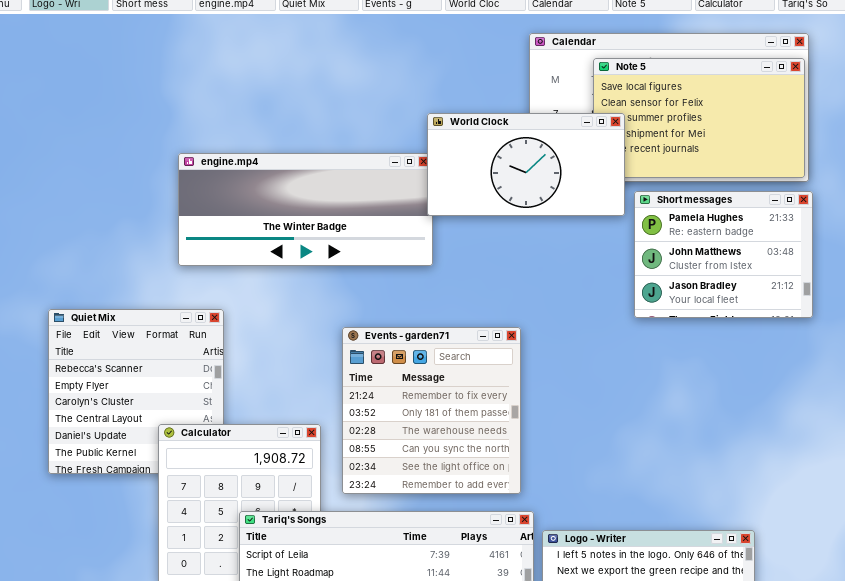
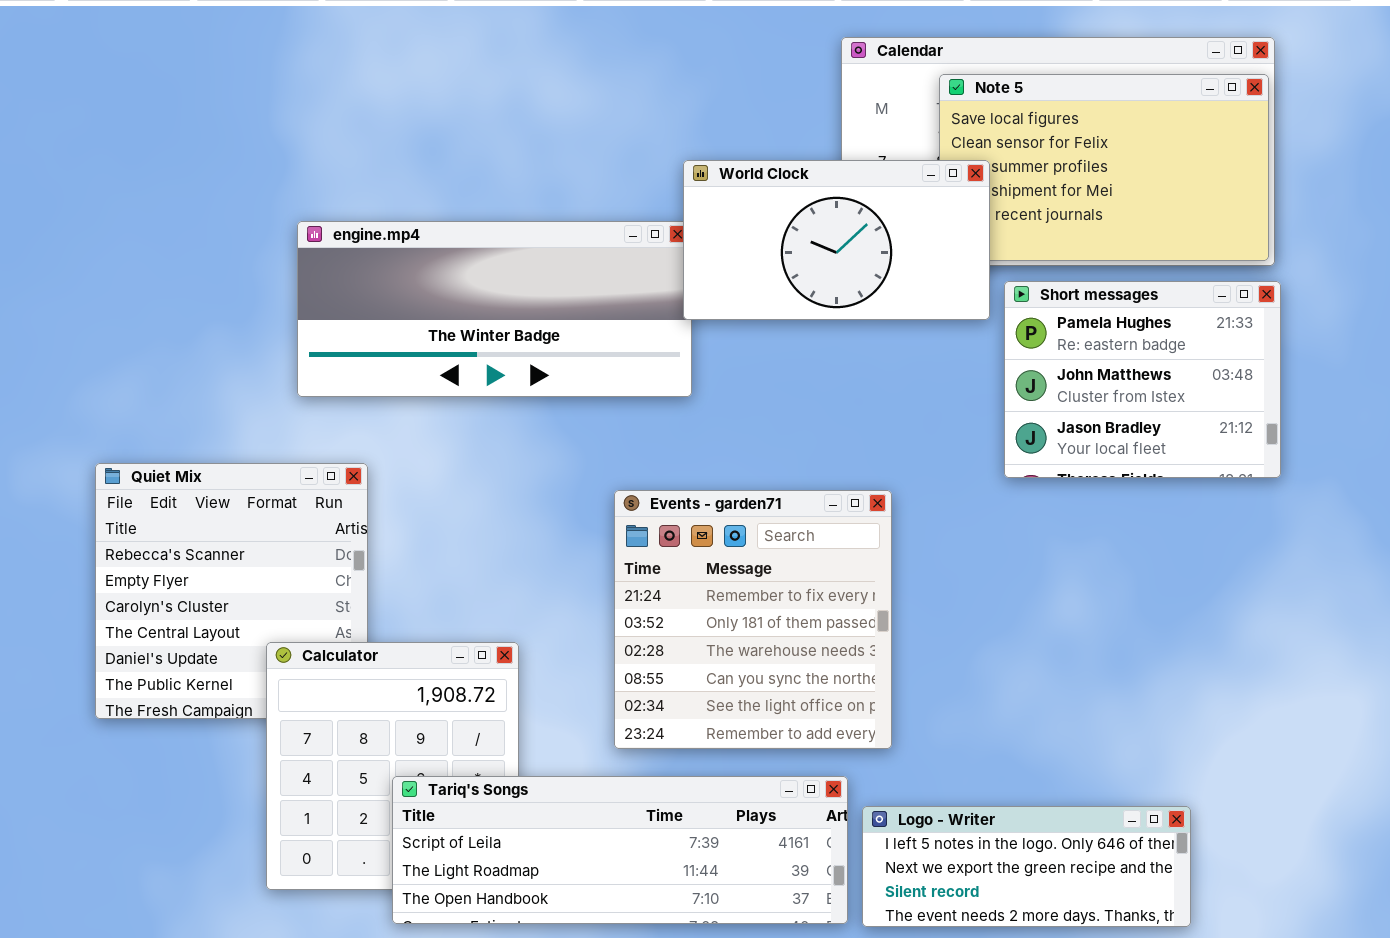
Events - garden71: [342,327,521,494] -> [614,490,892,749], moved

